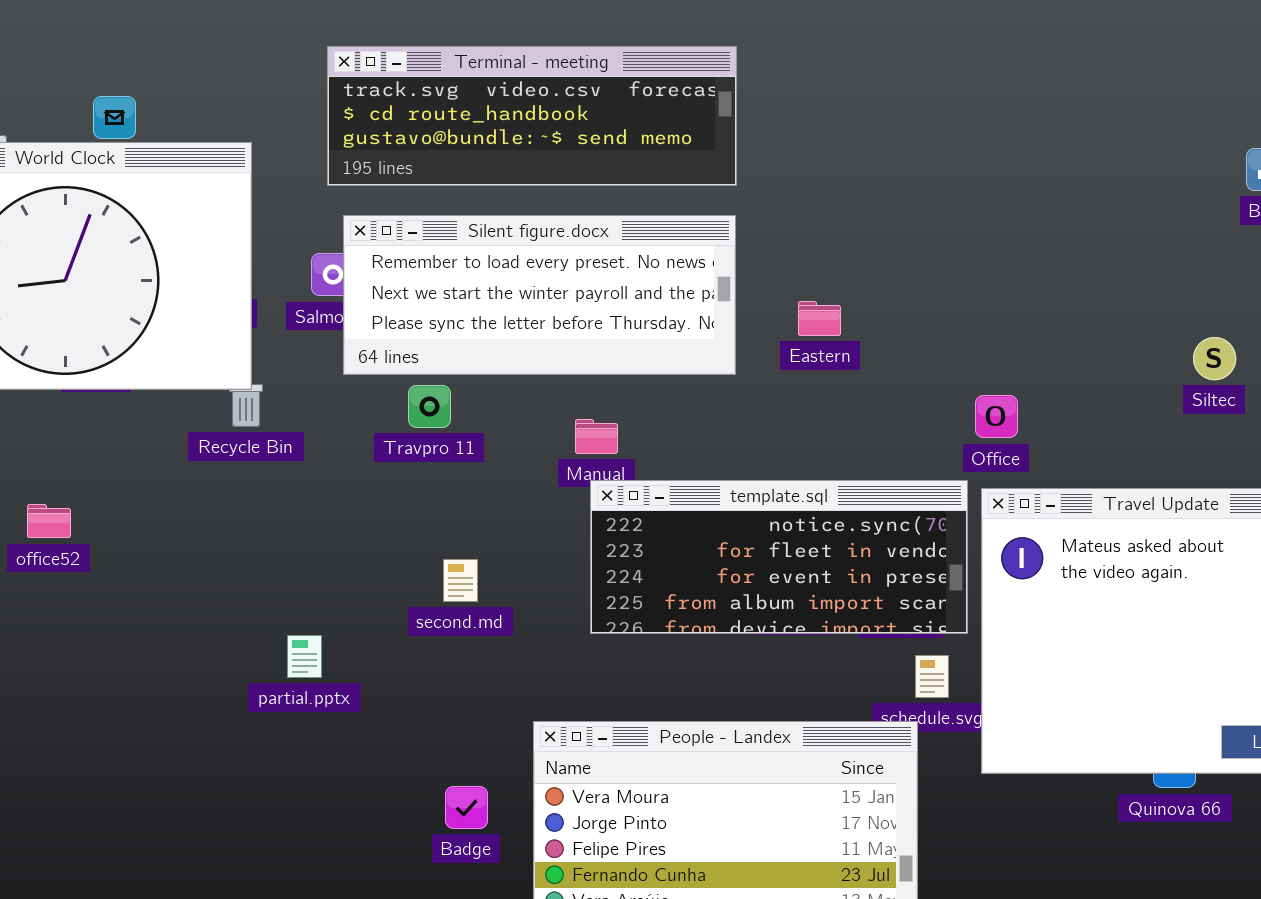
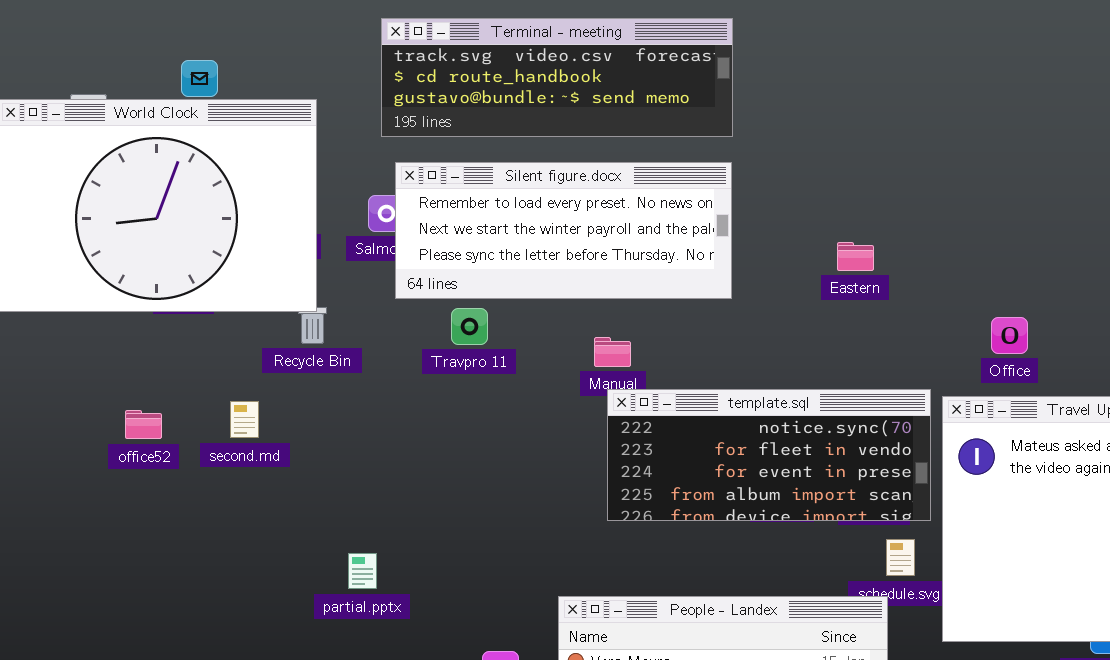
Eastern: [798,301,841,336] -> [837,242,874,271], moved
Office: [975,395,1018,438] -> [991,317,1028,354], moved
second.md: [443,559,478,602] -> [230,401,259,438], moved
partial.pptx: [287,635,322,678] -> [348,553,377,589], moved

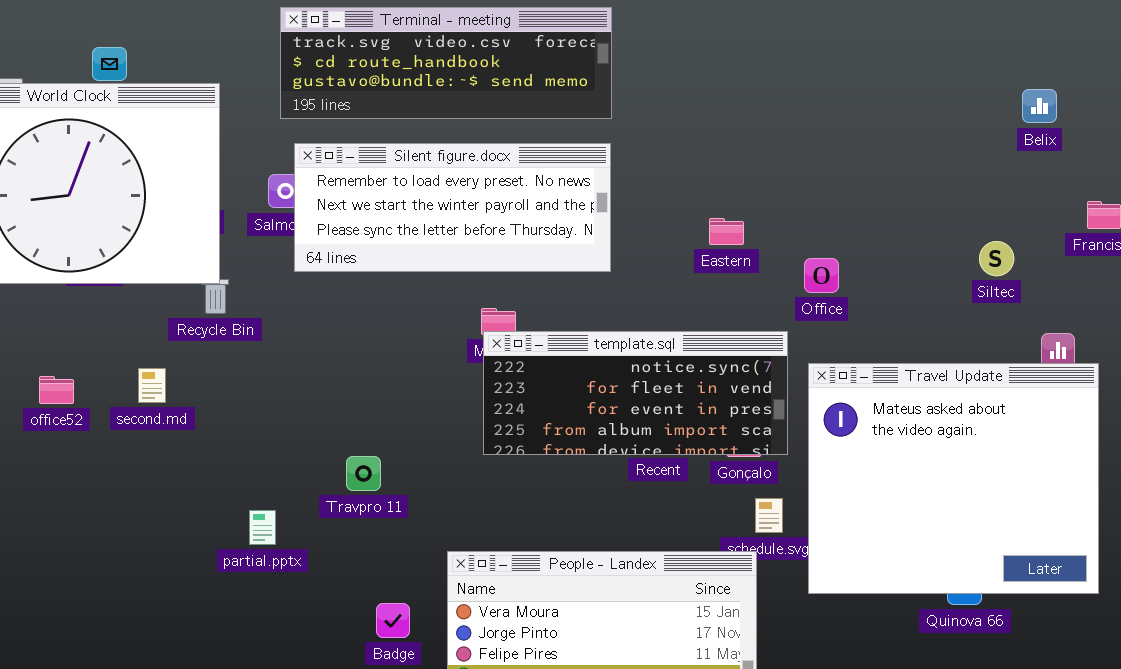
Travpro 11: [451,308,488,345] -> [346,456,381,491], moved
Office: [991,317,1028,354] -> [804,258,839,293], moved
template.sql: [607,389,931,521] -> [483,331,788,455], moved

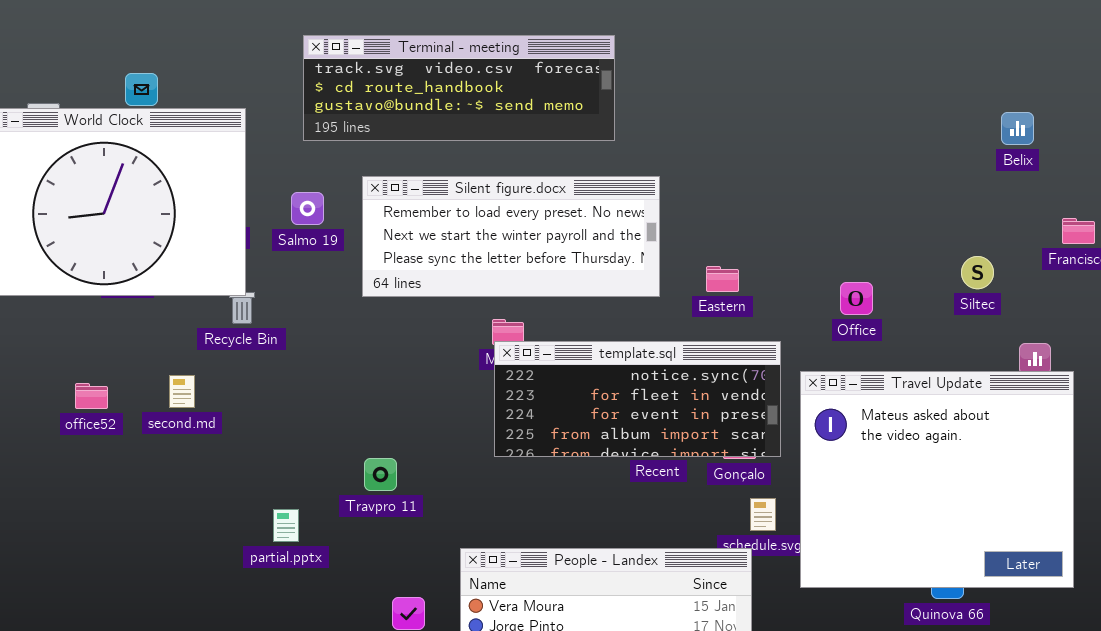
Silent figure.docx: [294,143,611,272] -> [362,176,660,297], moved
Eastern: [709,218,744,245] -> [706,266,739,292], moved
Office: [804,258,839,293] -> [840,282,873,315], moved

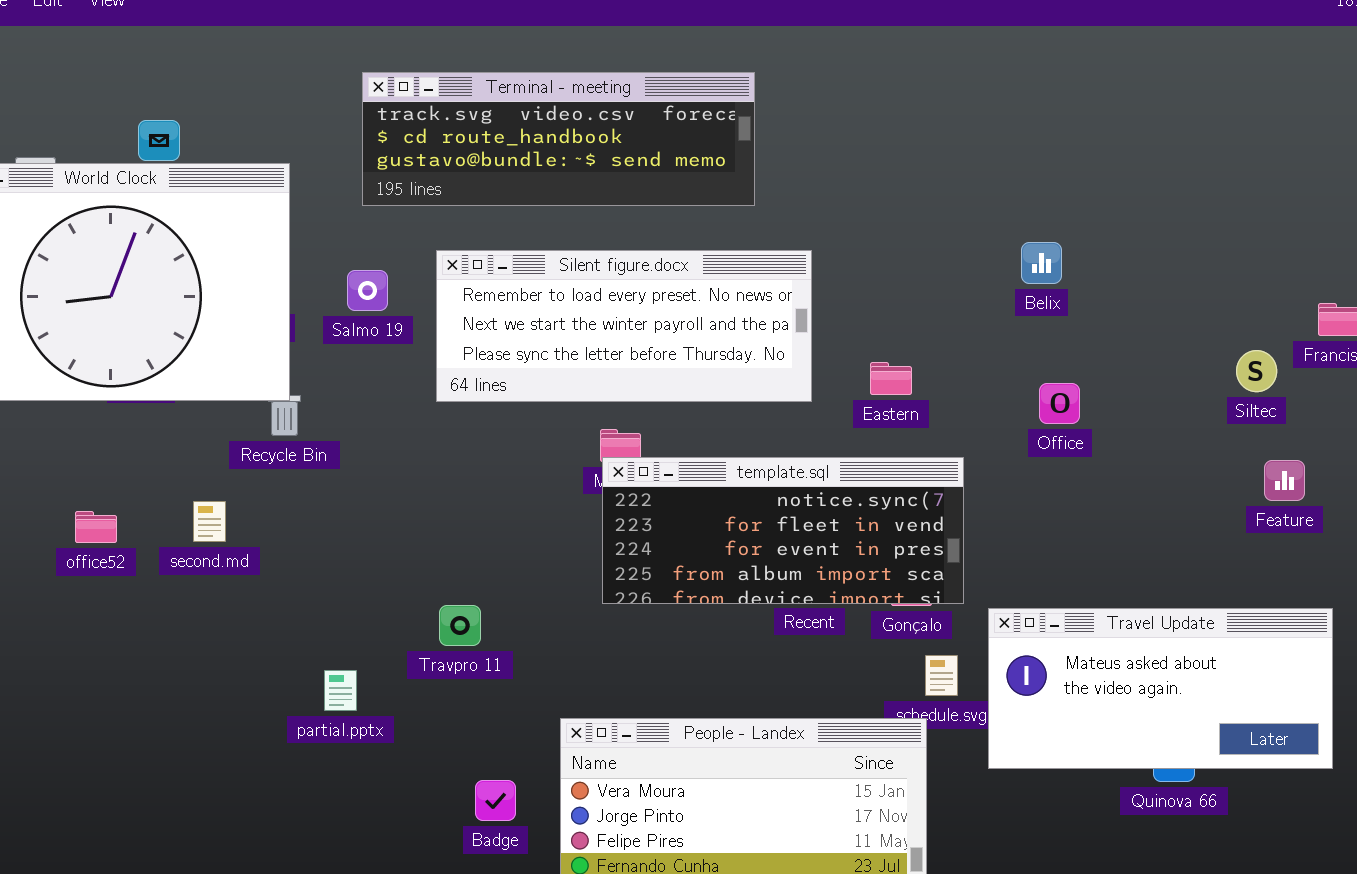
Belix: [1001,112,1034,145] -> [1021,242,1062,284], moved
Siltec: [961,256,994,289] -> [1236,350,1277,392], moved
Travel Update: [800,371,1074,588] -> [988,608,1333,769], resized

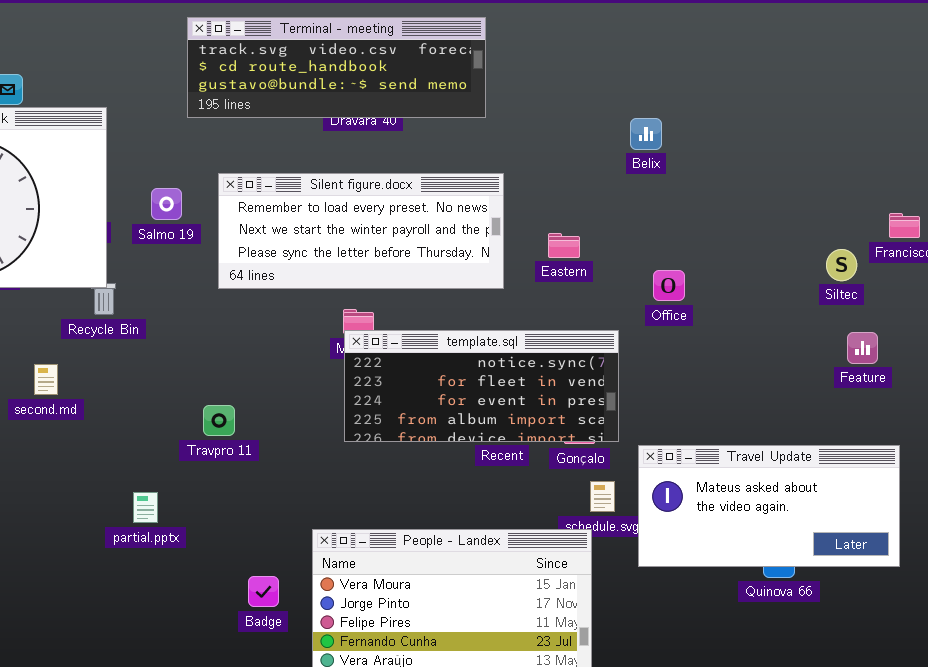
Terminal - meeting: [362,72,755,206] -> [187,17,486,118], moved
Belix: [1021,242,1062,284] -> [630,118,662,150], moved
Eastern: [870,362,912,395] -> [548,233,580,258], moved
Office: [1039,383,1080,424] -> [653,270,685,301], moved
Travpro 11: [439,605,481,646] -> [203,405,235,436], moved

